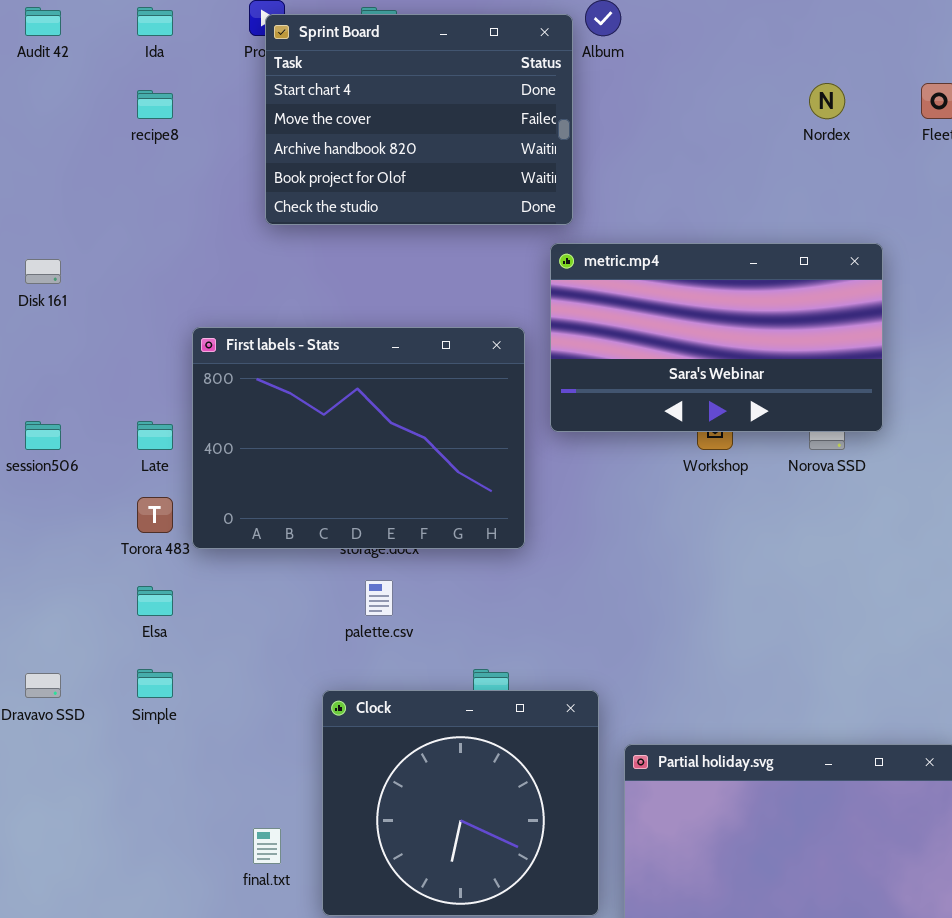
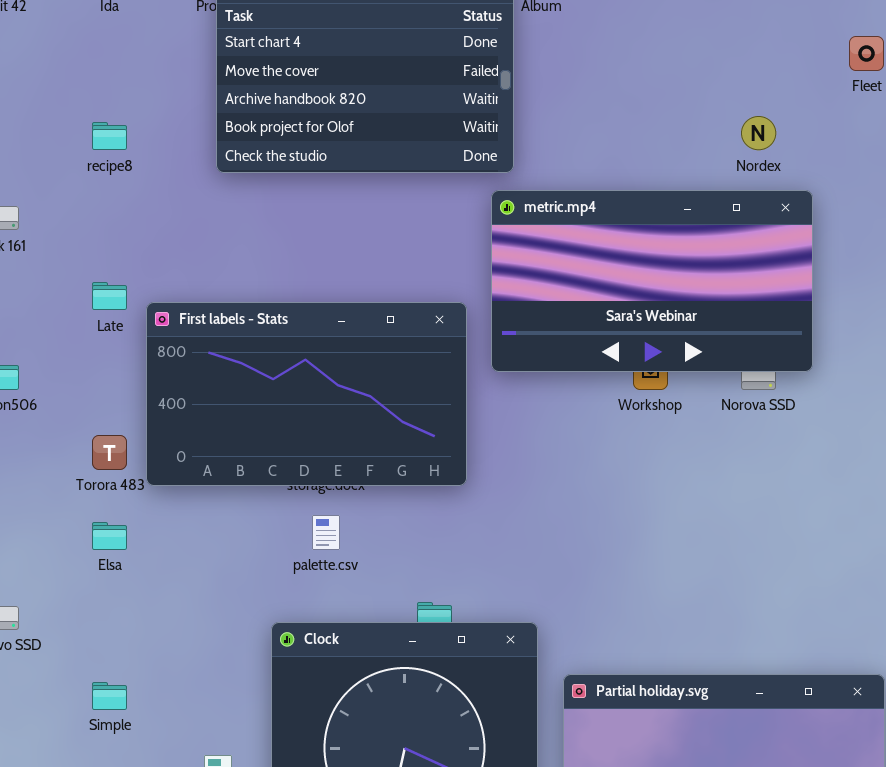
Nordex: [809,83,845,119] -> [741,116,776,150], moved
recipe8: [137,90,173,119] -> [92,122,127,150], moved
First labels - Stats: [192,327,525,549] -> [146,302,467,486], resized
Late: [137,421,173,450] -> [92,282,127,310], moved
Simple: [137,669,173,698] -> [92,682,127,710], moved

